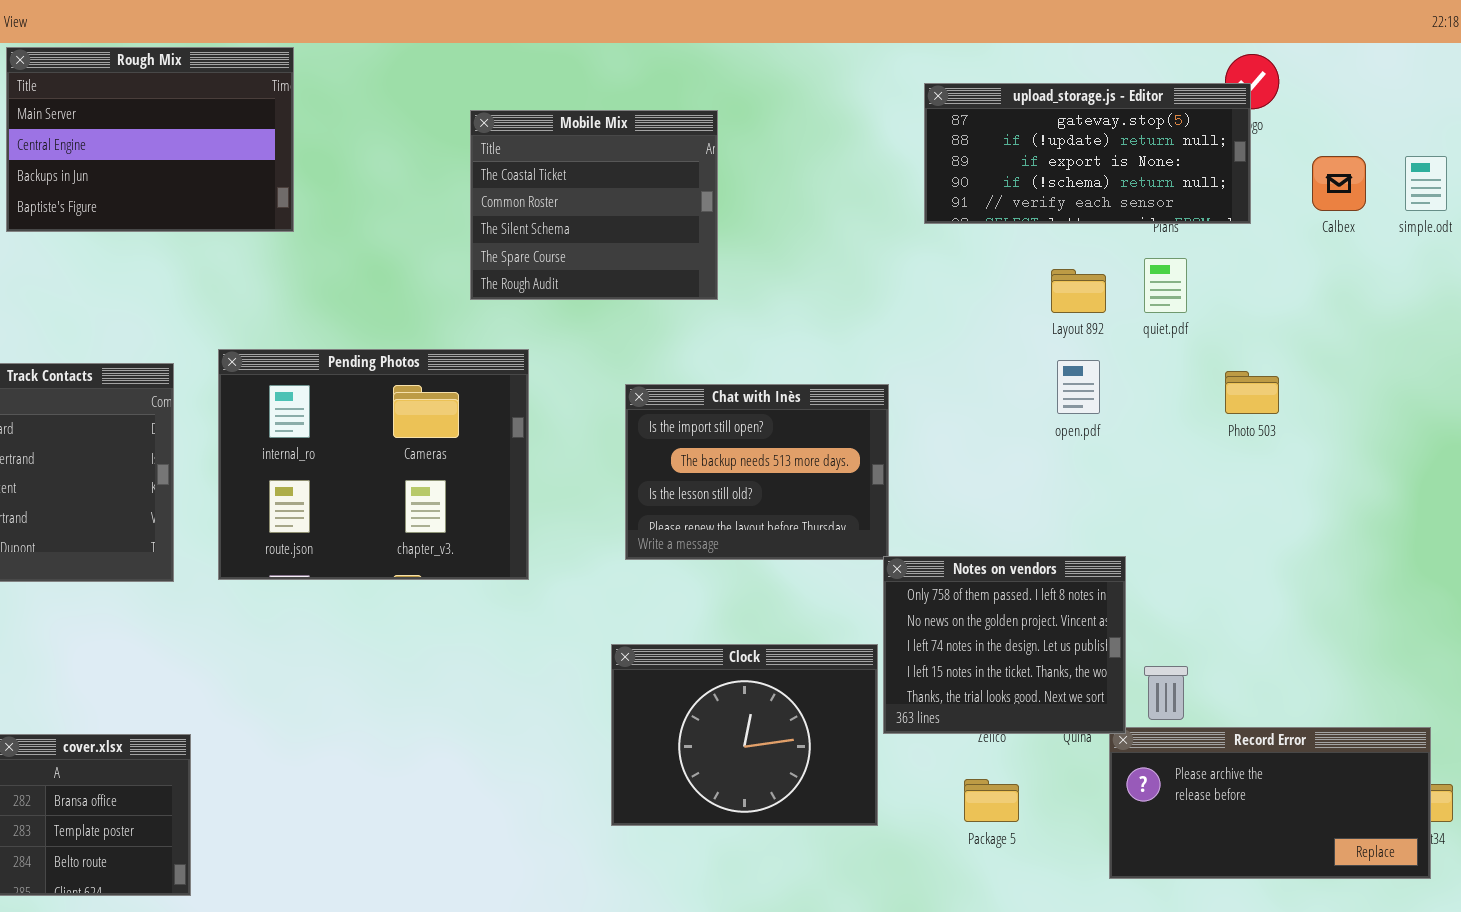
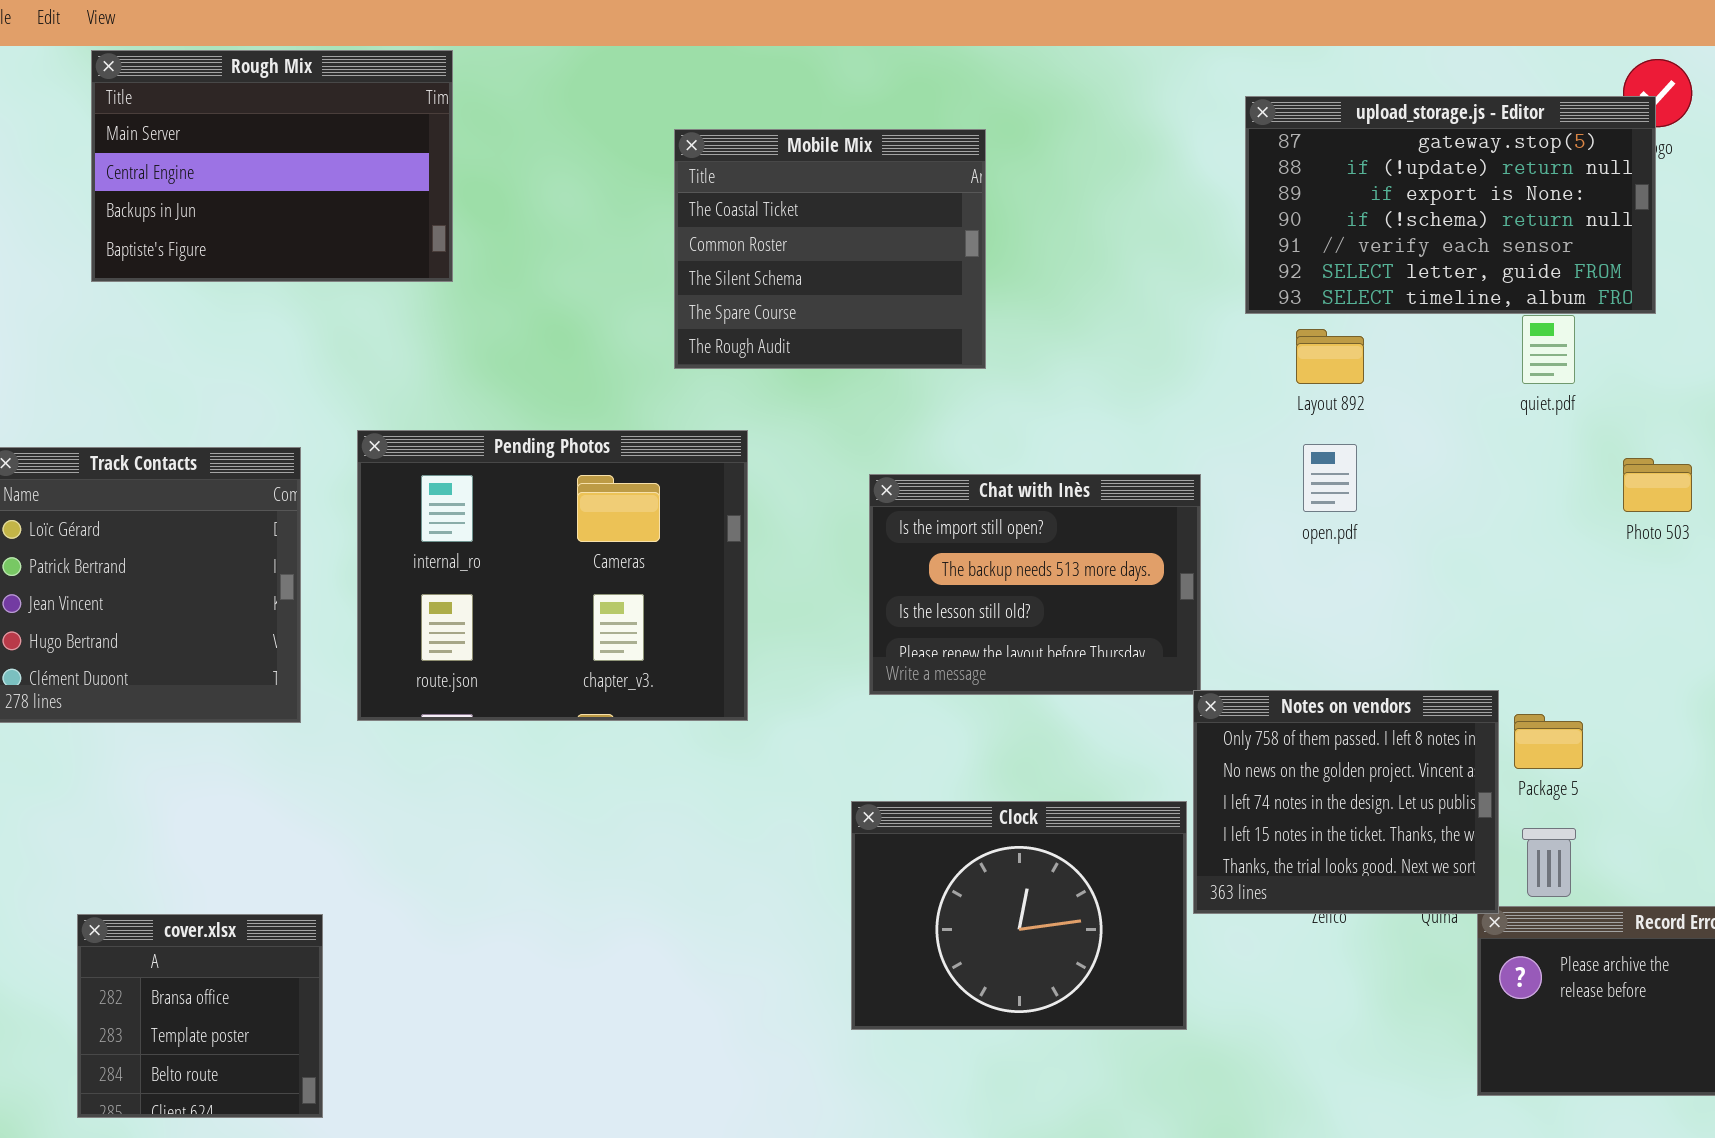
upload_storage.js - Editor: [924,83,1251,224] -> [1245,96,1656,314], resized
Layout 892: [1051,269,1106,313] -> [1296,329,1364,384], moved
open.pdf: [1057,360,1100,414] -> [1303,444,1357,512], moved
Package 5: [964,779,1019,822] -> [1514,714,1583,769], moved

